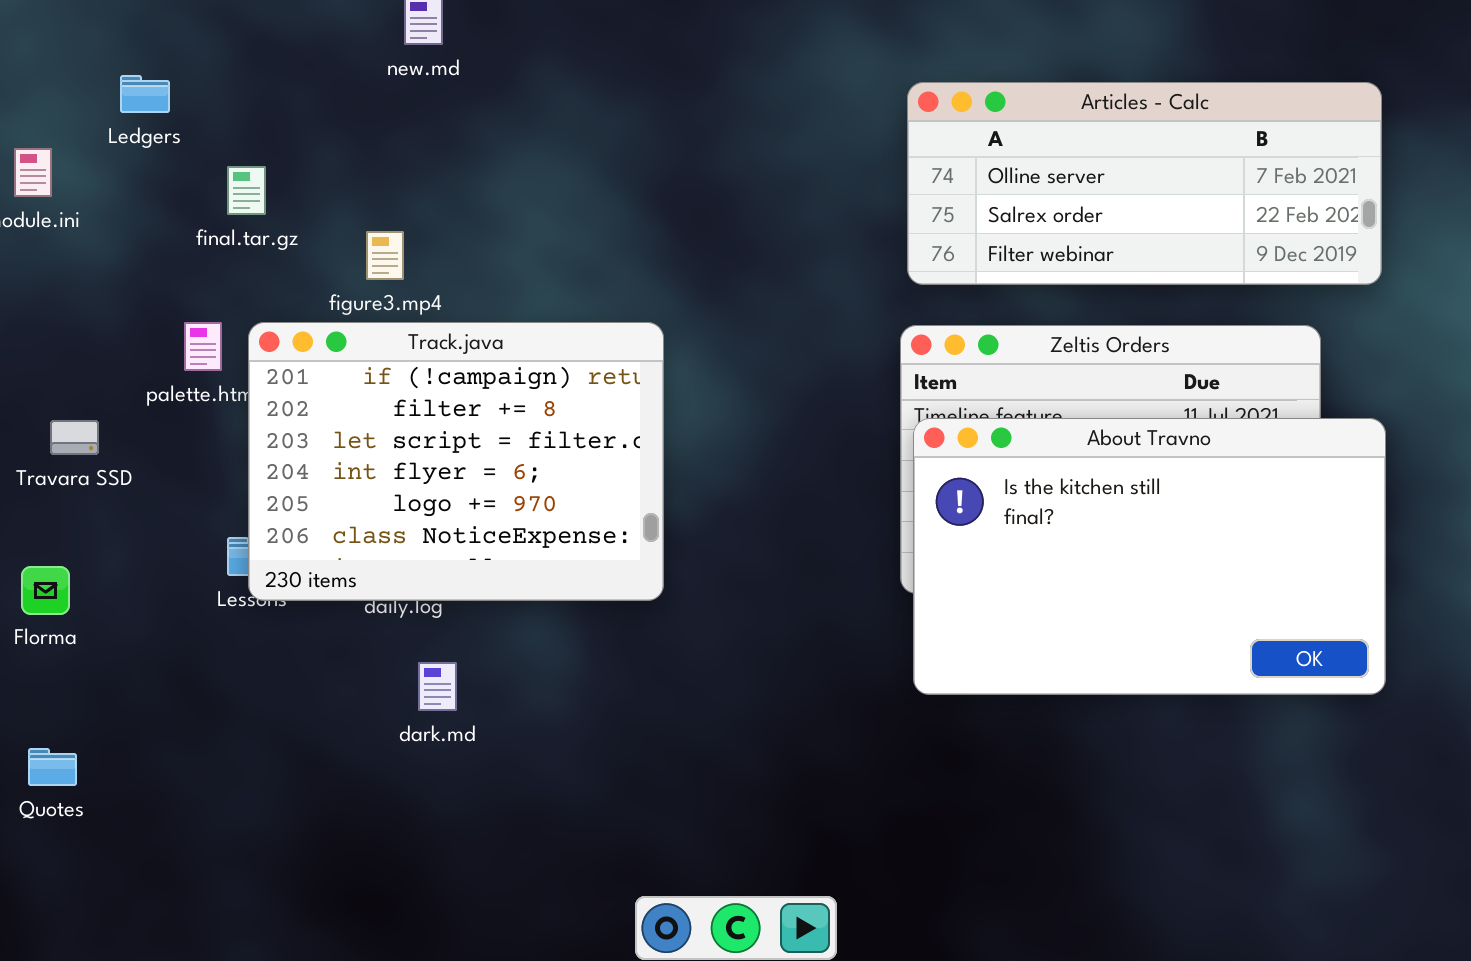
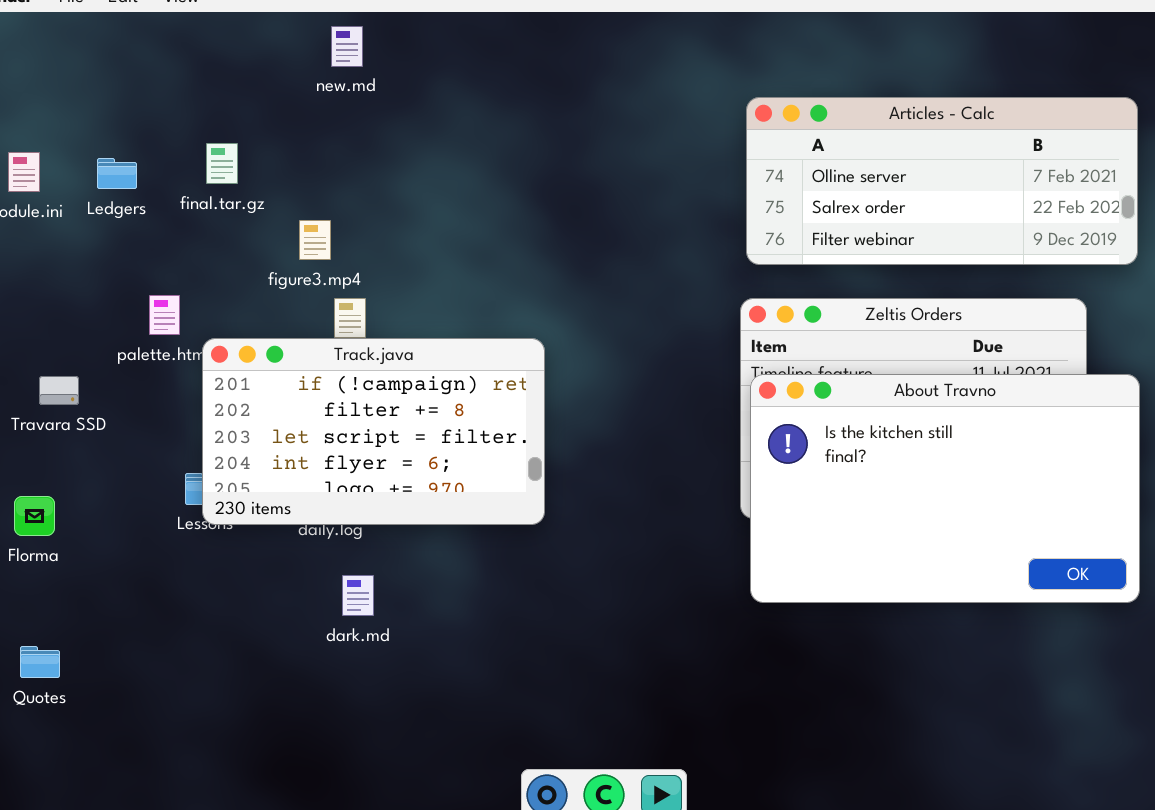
Ledgers: [120,75,170,113] -> [97,158,137,189], moved
final.tar.gz: [227,166,266,215] -> [206,143,238,184], moved
Track.java: [248,322,664,601] -> [202,338,545,525], resized

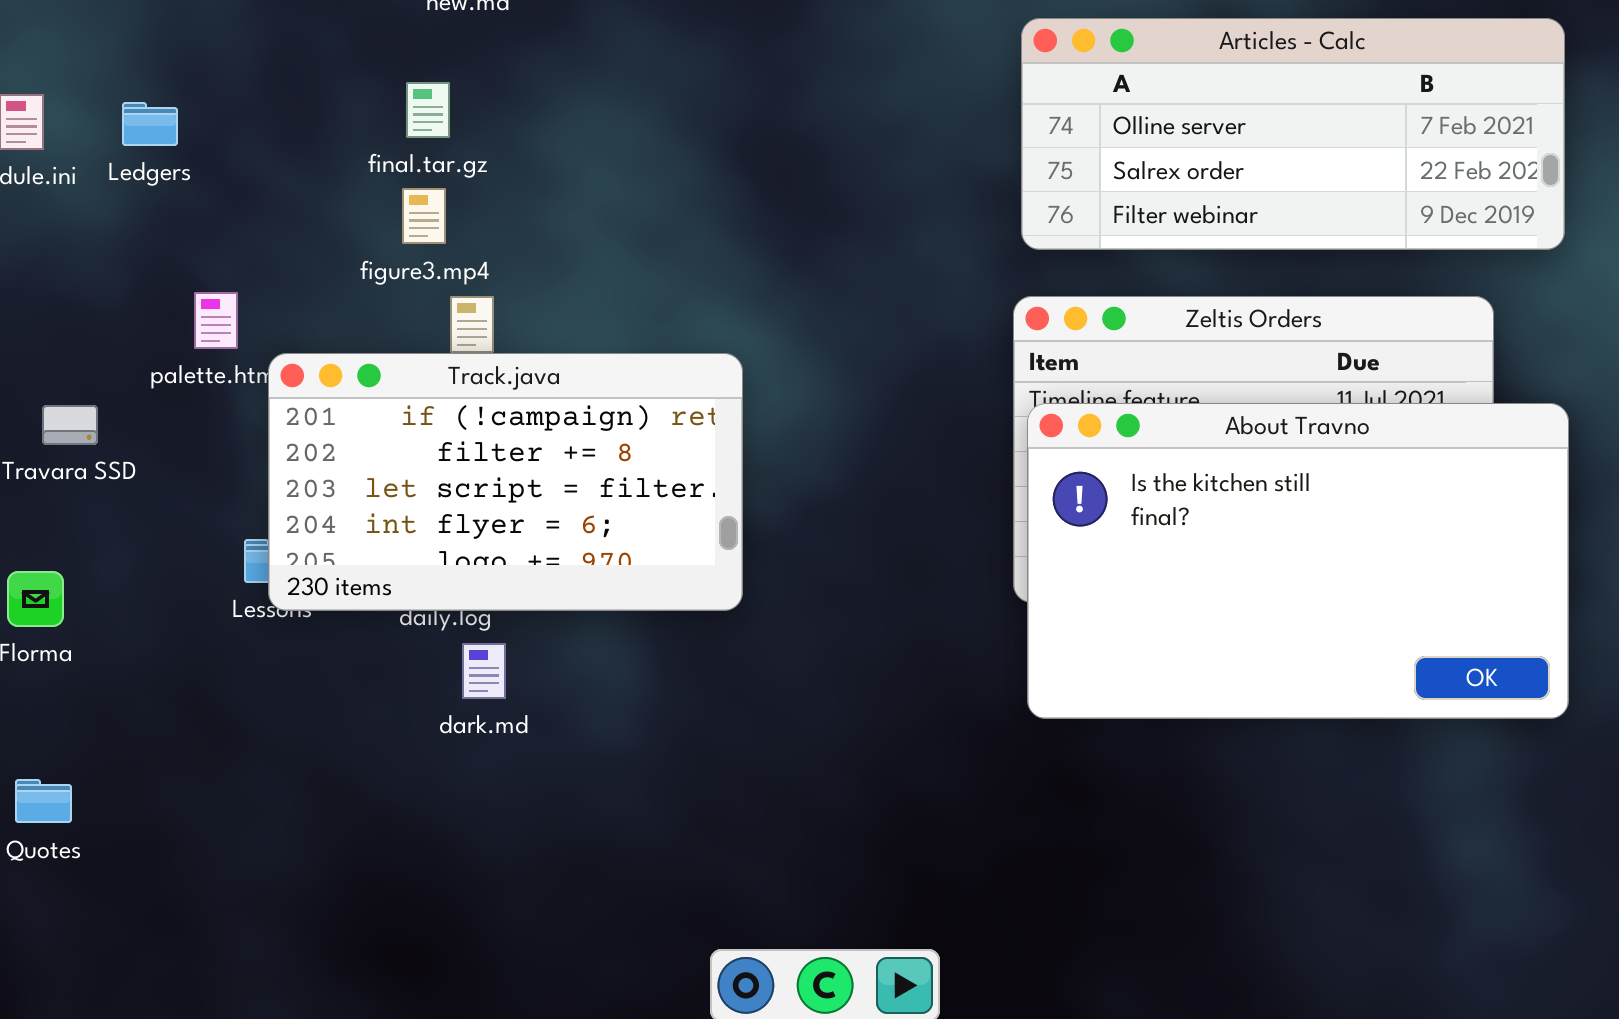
final.tar.gz: [206,143,238,184] -> [406,82,450,138], moved
dark.md: [342,575,374,616] -> [462,643,506,699], moved

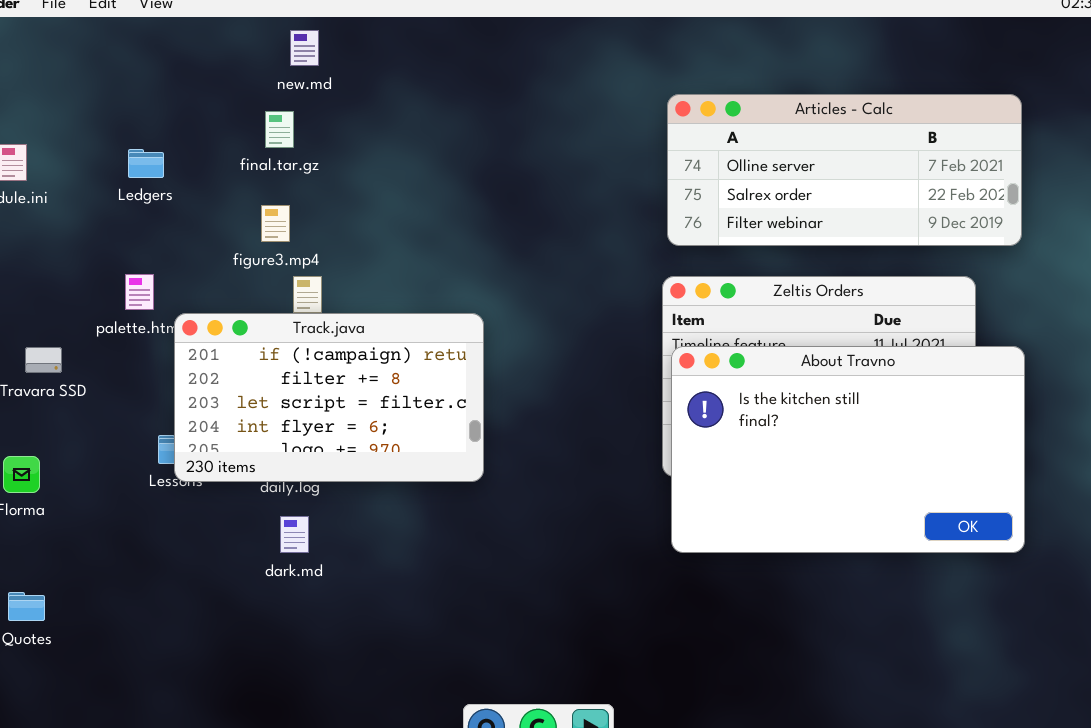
final.tar.gz: [406,82,450,138] -> [265,111,294,148], moved
Ledgers: [122,102,178,146] -> [128,149,164,178], moved
dark.md: [462,643,506,699] -> [280,516,309,553], moved

